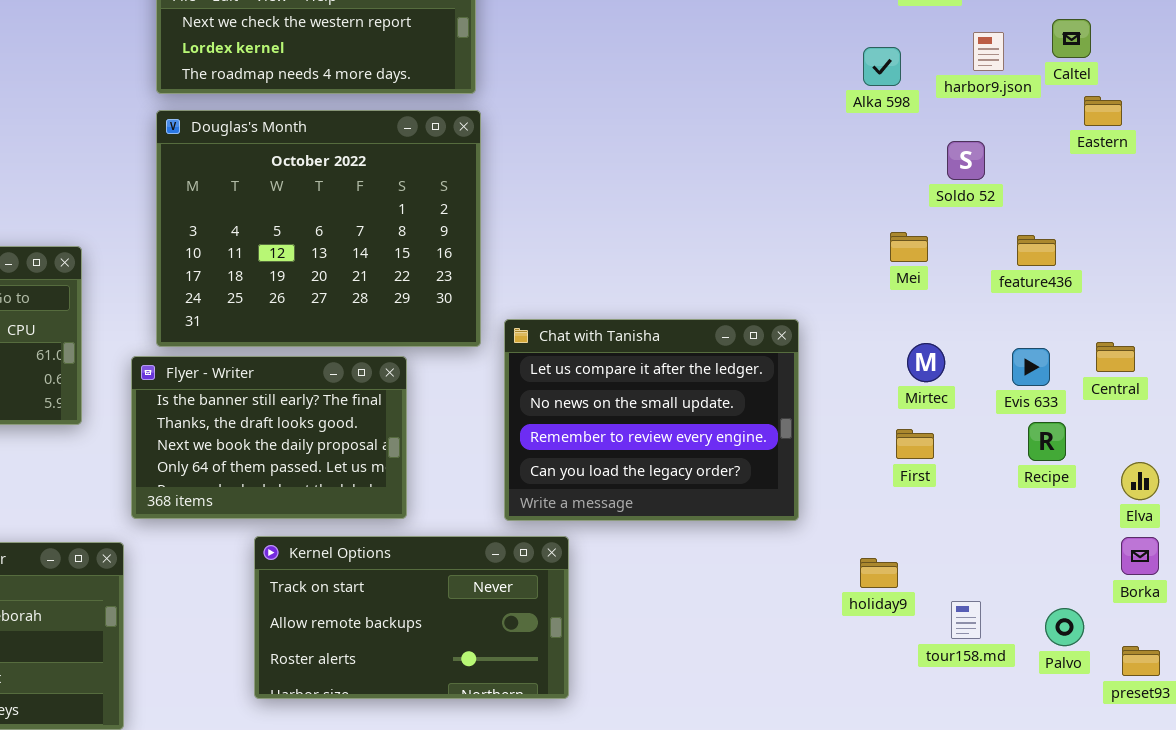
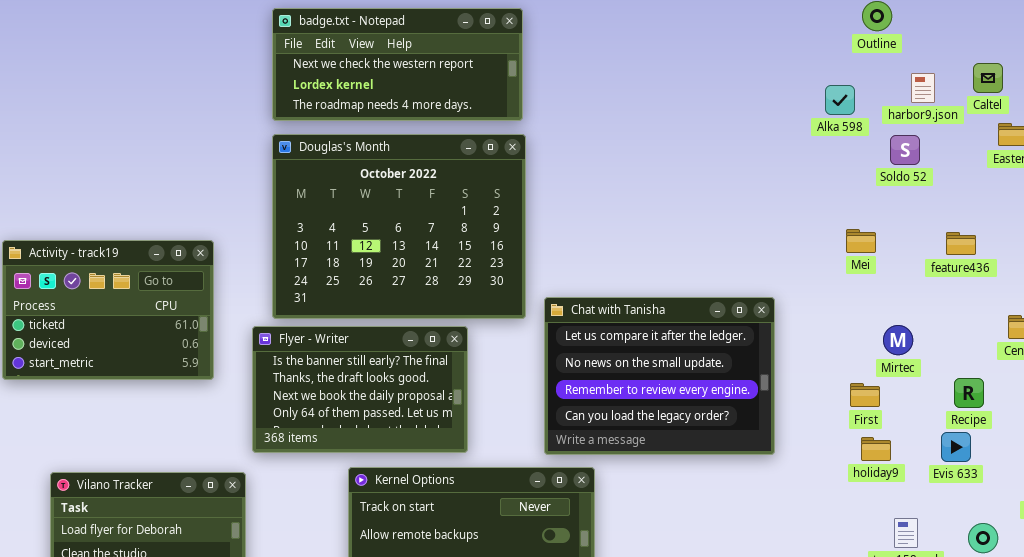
Soldo 52: [947,141,985,180] -> [890,135,920,165], moved
Mirtec: [907,343,945,382] -> [883,325,913,355], moved
Evis 633: [1012,348,1050,386] -> [941,432,971,462], moved
holiday9: [860,558,898,588] -> [861,437,891,461], moved

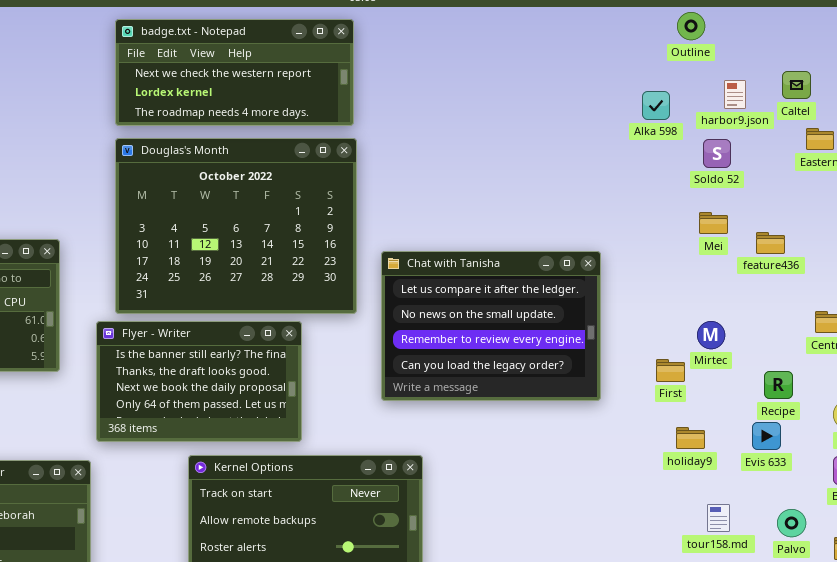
Mei: [846,229,876,253] -> [699,212,728,234], moved
Chat with Tanisha: [544,297,775,455] -> [381,251,601,401], moved
First: [850,383,880,407] -> [656,359,685,382], moved

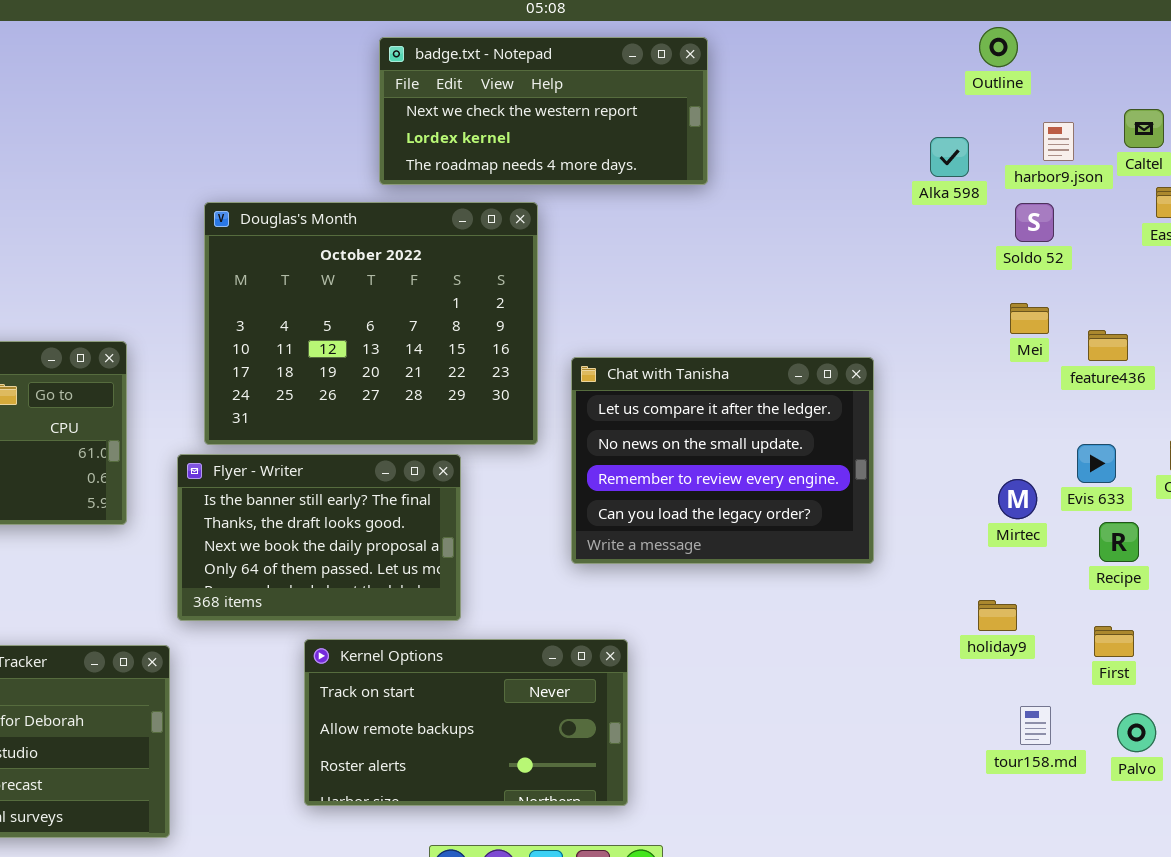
badge.txt - Notepad: [115,19,354,126] -> [379,37,708,185], moved
Mirtec: [697,321,725,349] -> [998,479,1037,519], moved
First: [656,359,685,382] -> [1094,626,1134,657], moved
Evis 633: [752,422,781,450] -> [1077,444,1116,483], moved

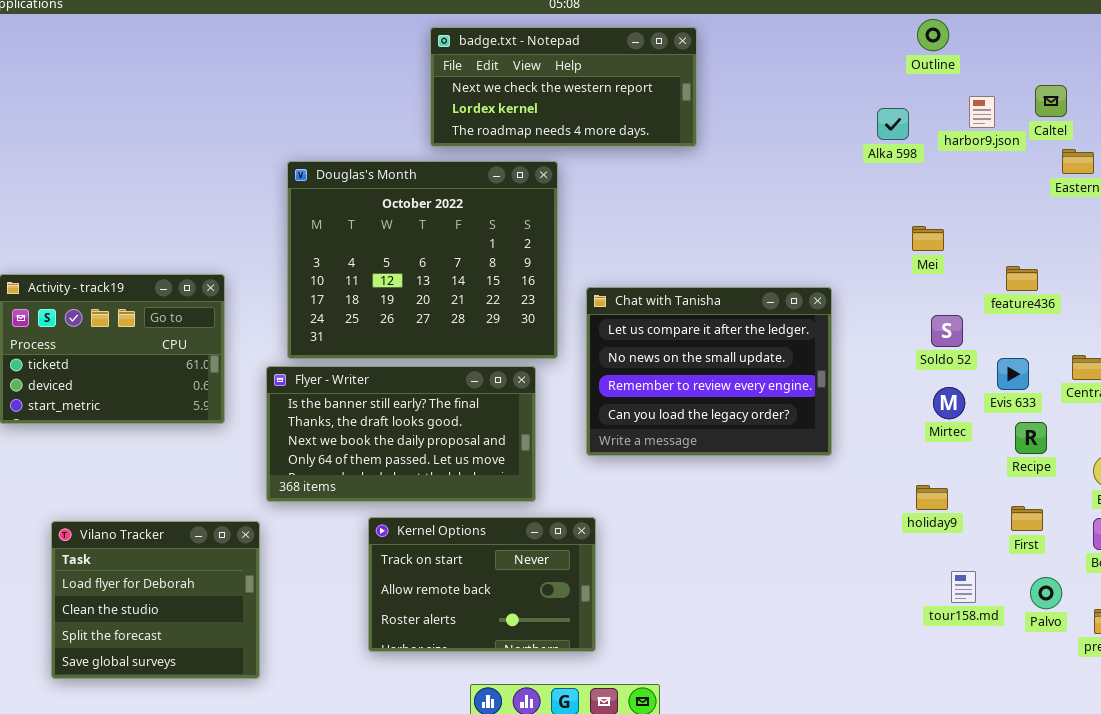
Soldo 52: [1015,203,1054,242] -> [931,315,963,347], moved
Mei: [1010,303,1049,334] -> [912,226,944,251], moved
Flyer - Writer: [177,454,461,621] -> [266,366,536,502], resized
Kernel Options: [304,639,628,806] -> [368,517,596,652], resized

